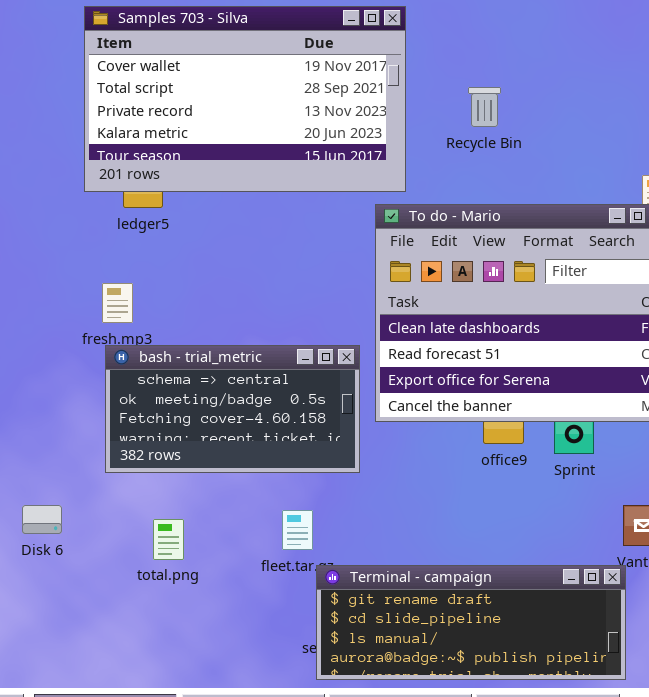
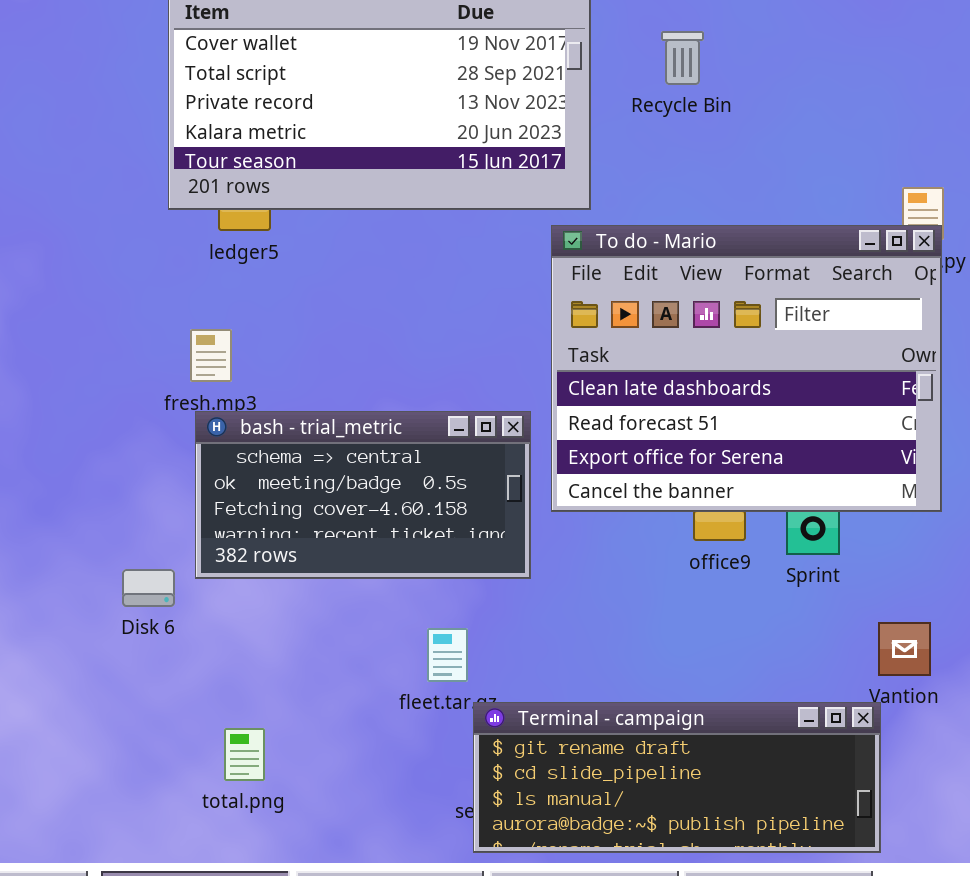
Recycle Bin: [468,87,501,127] -> [661,31,704,85], moved
Disk 6: [22,505,62,534] -> [122,569,175,607], moved
total.png: [153,519,184,560] -> [224,728,265,781], moved

